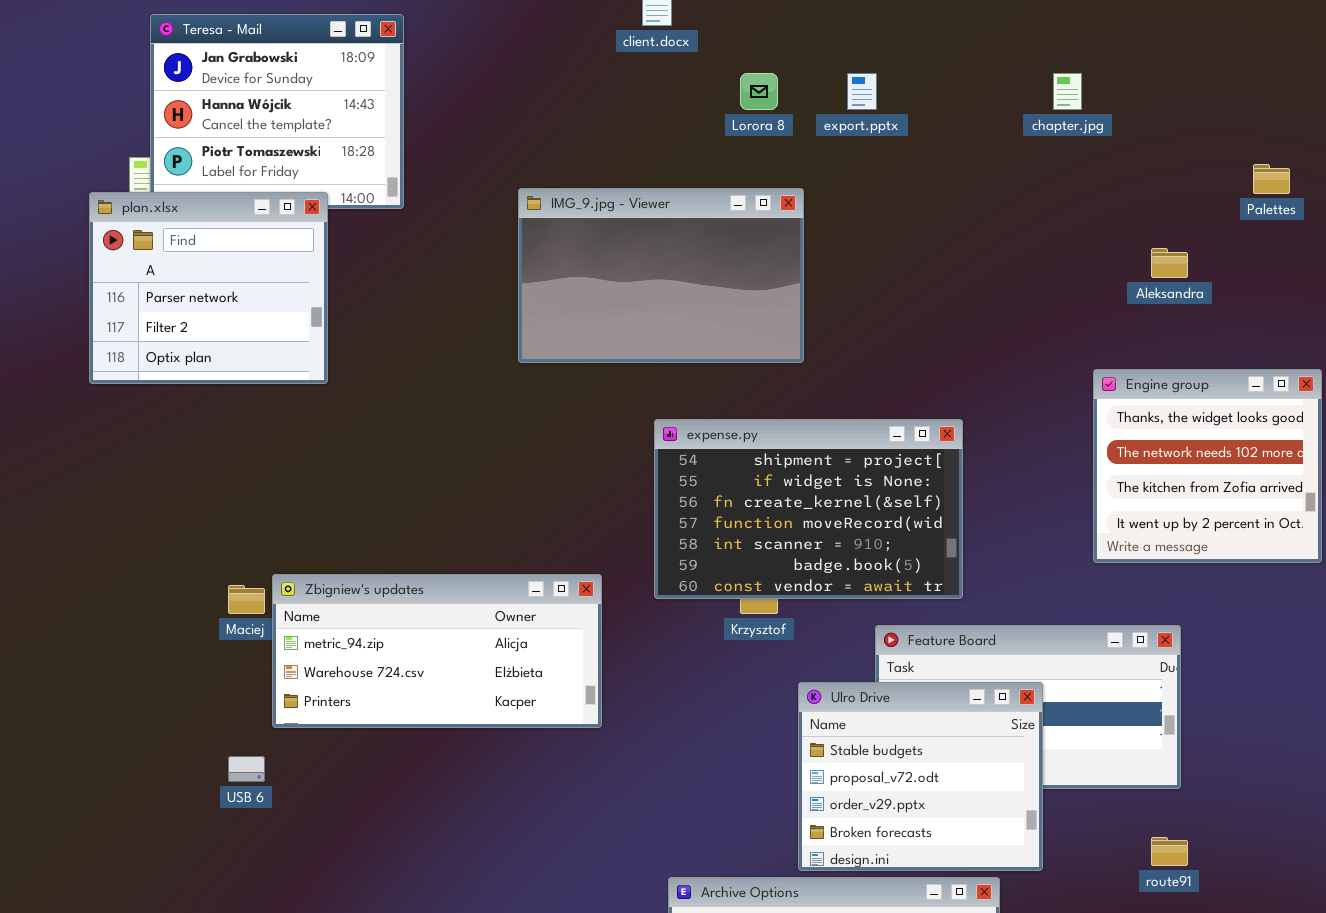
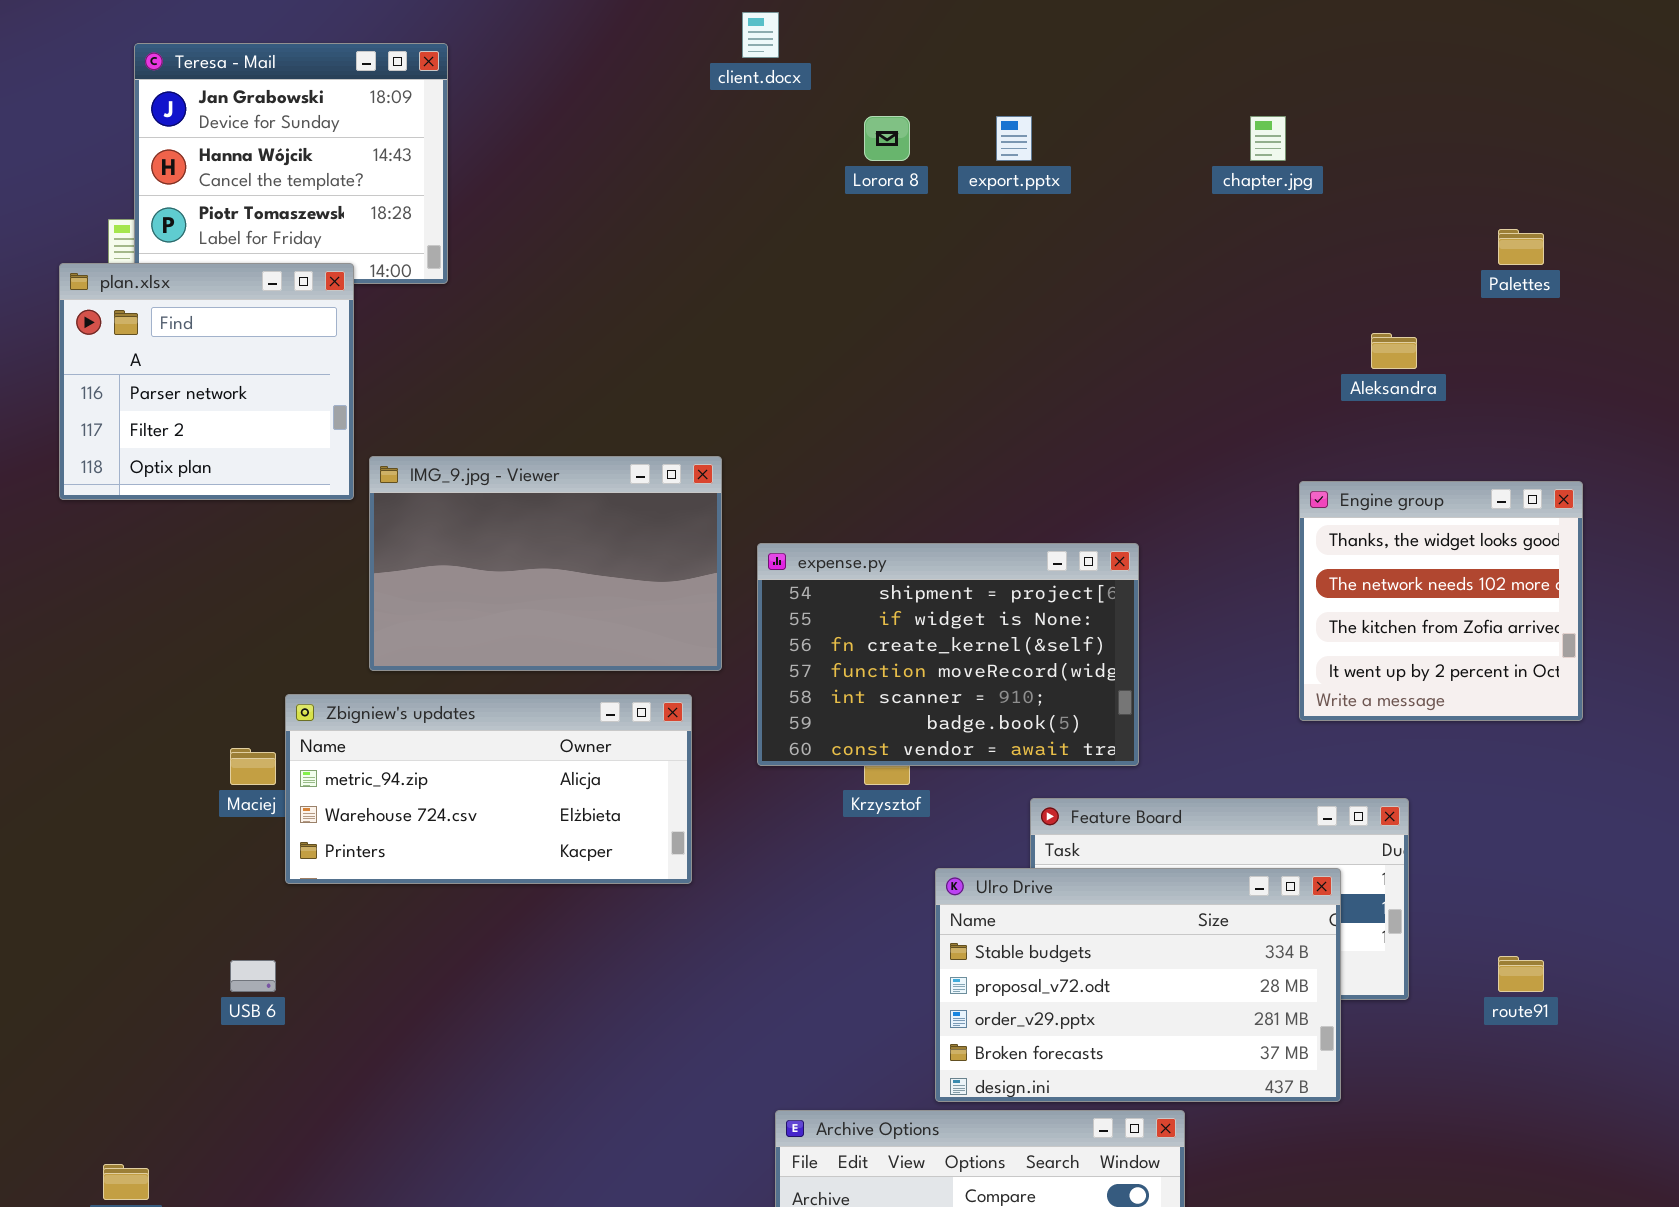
IMG_9.jpg - Viewer: [518,188,804,363] -> [369,456,722,671], moved
Zbigniew's updates: [272,574,602,728] -> [285,694,692,884], moved
Ulro Drive: [798,682,1043,871] -> [935,868,1341,1102], resized
route91: [1151,837,1188,866] -> [1498,956,1544,992], moved

